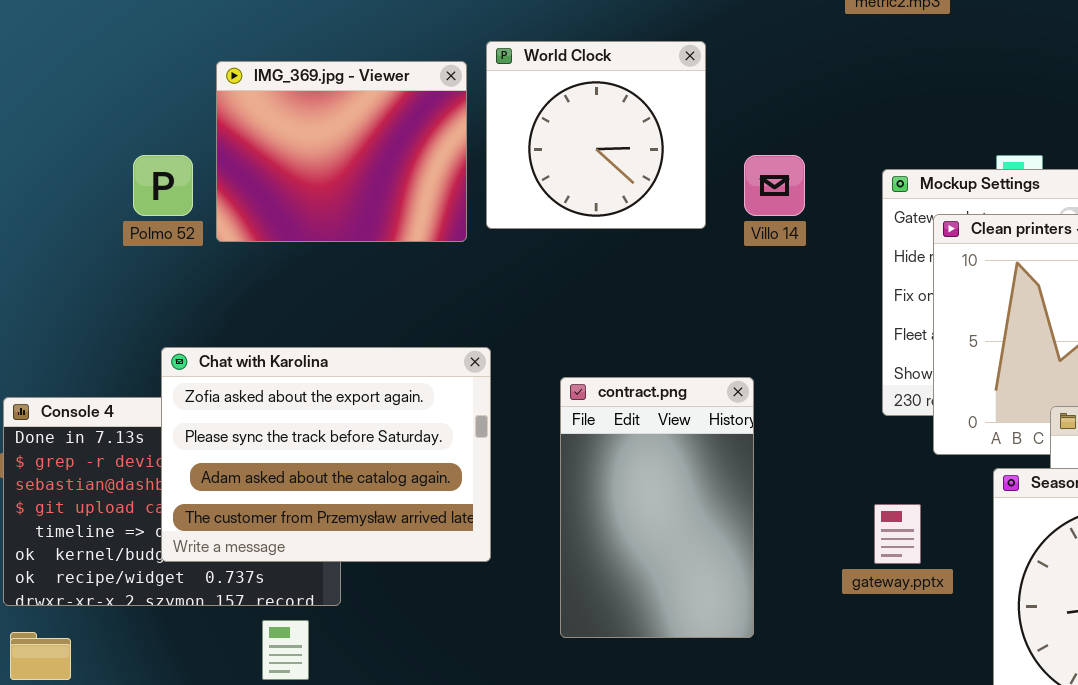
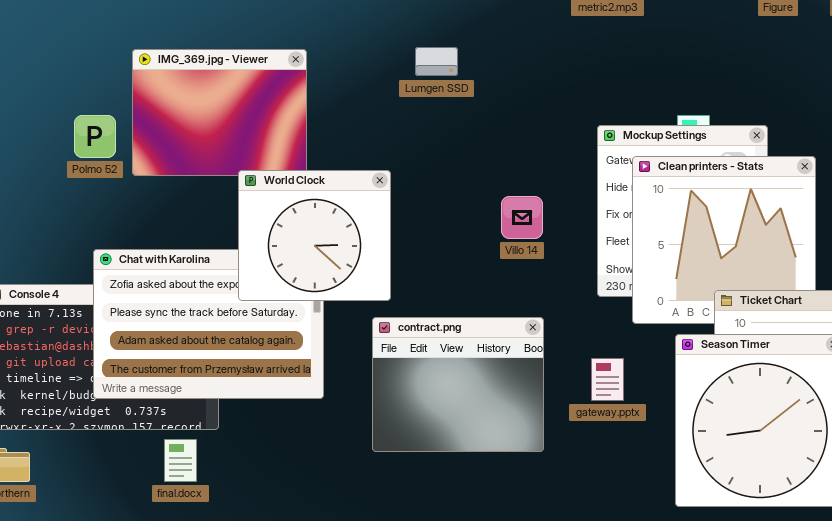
World Clock: [486,41,706,229] -> [238,170,391,301], moved
Villo 14: [744,155,805,216] -> [501,196,543,239], moved
contract.png: [560,377,754,638] -> [372,317,544,452], resized

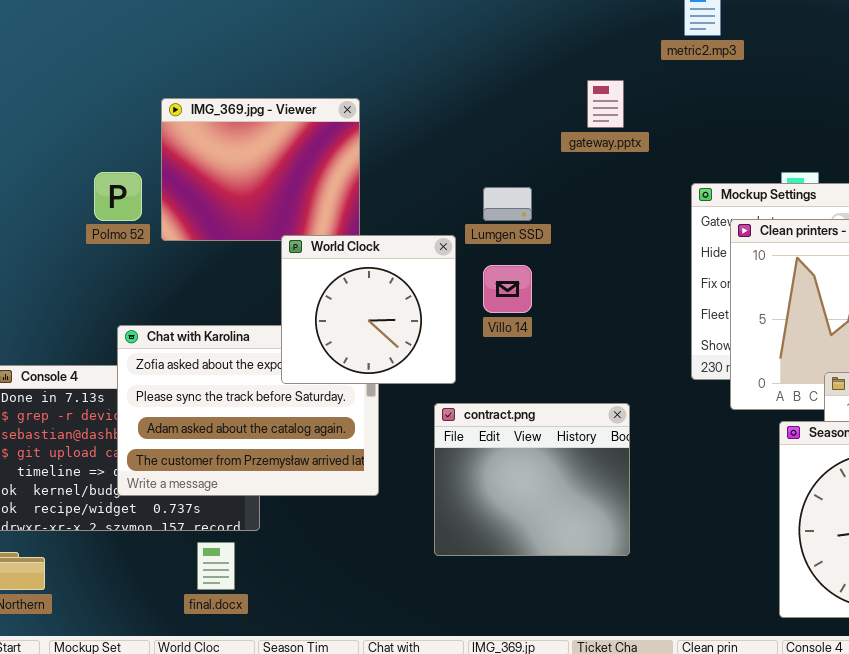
Lumgen SSD: [415,47,458,76] -> [483,187,532,221], moved
Villo 14: [501,196,543,239] -> [483,265,532,313], moved
gateway.pptx: [591,358,624,401] -> [587,80,624,128], moved

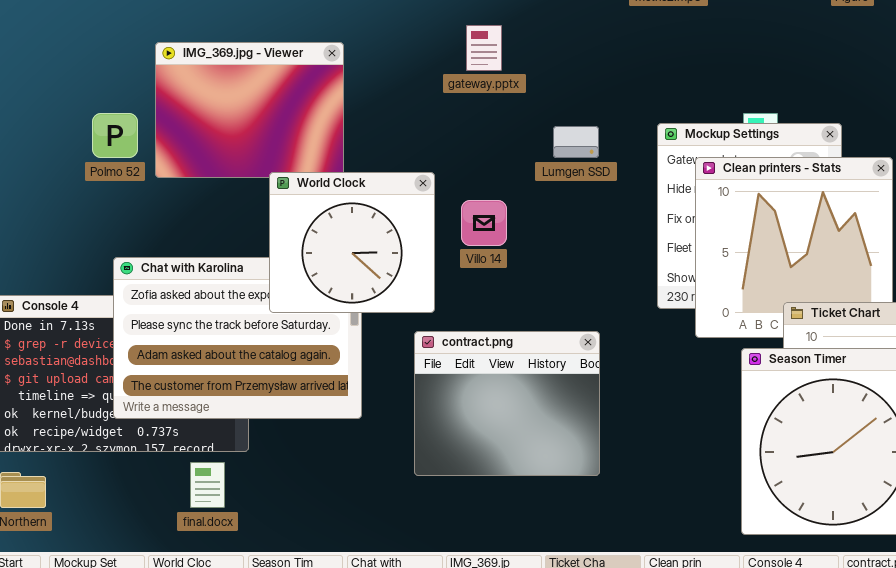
gateway.pptx: [587,80,624,128] -> [466,25,502,71], moved
Lumgen SSD: [483,187,532,221] -> [553,126,599,158], moved

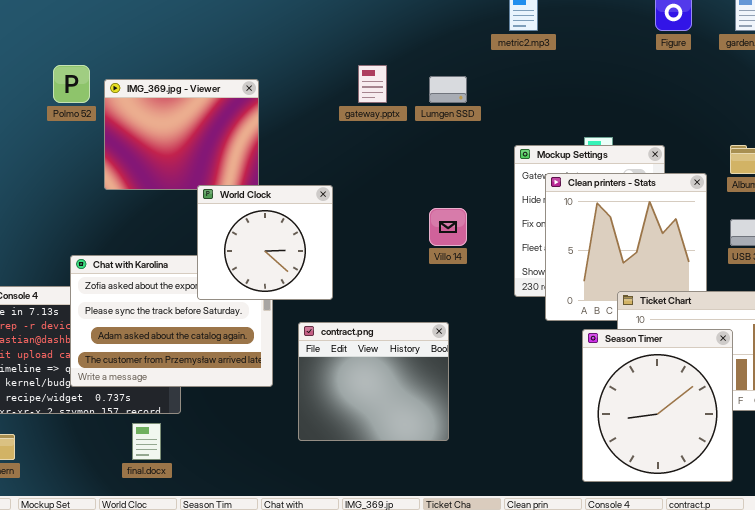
Polmo 52: [92,113,138,158] -> [53,65,90,103], moved
Lumgen SSD: [553,126,599,158] -> [429,76,467,103], moved
Villo 14: [461,200,507,246] -> [429,208,467,246], moved
contract.png: [414,331,600,476] -> [298,322,449,441], moved

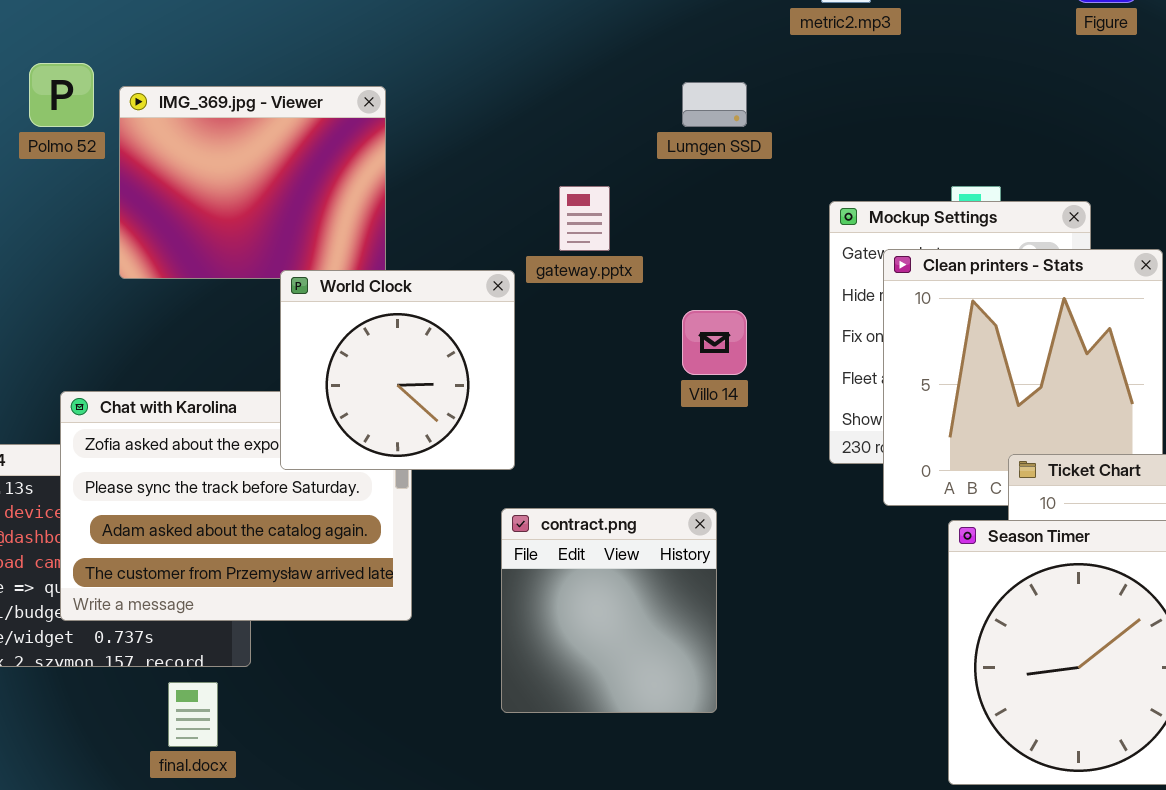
gateway.pptx: [358,65,387,103] -> [559,186,610,251], moved
contract.png: [298,322,449,441] -> [501,508,717,713], resized

